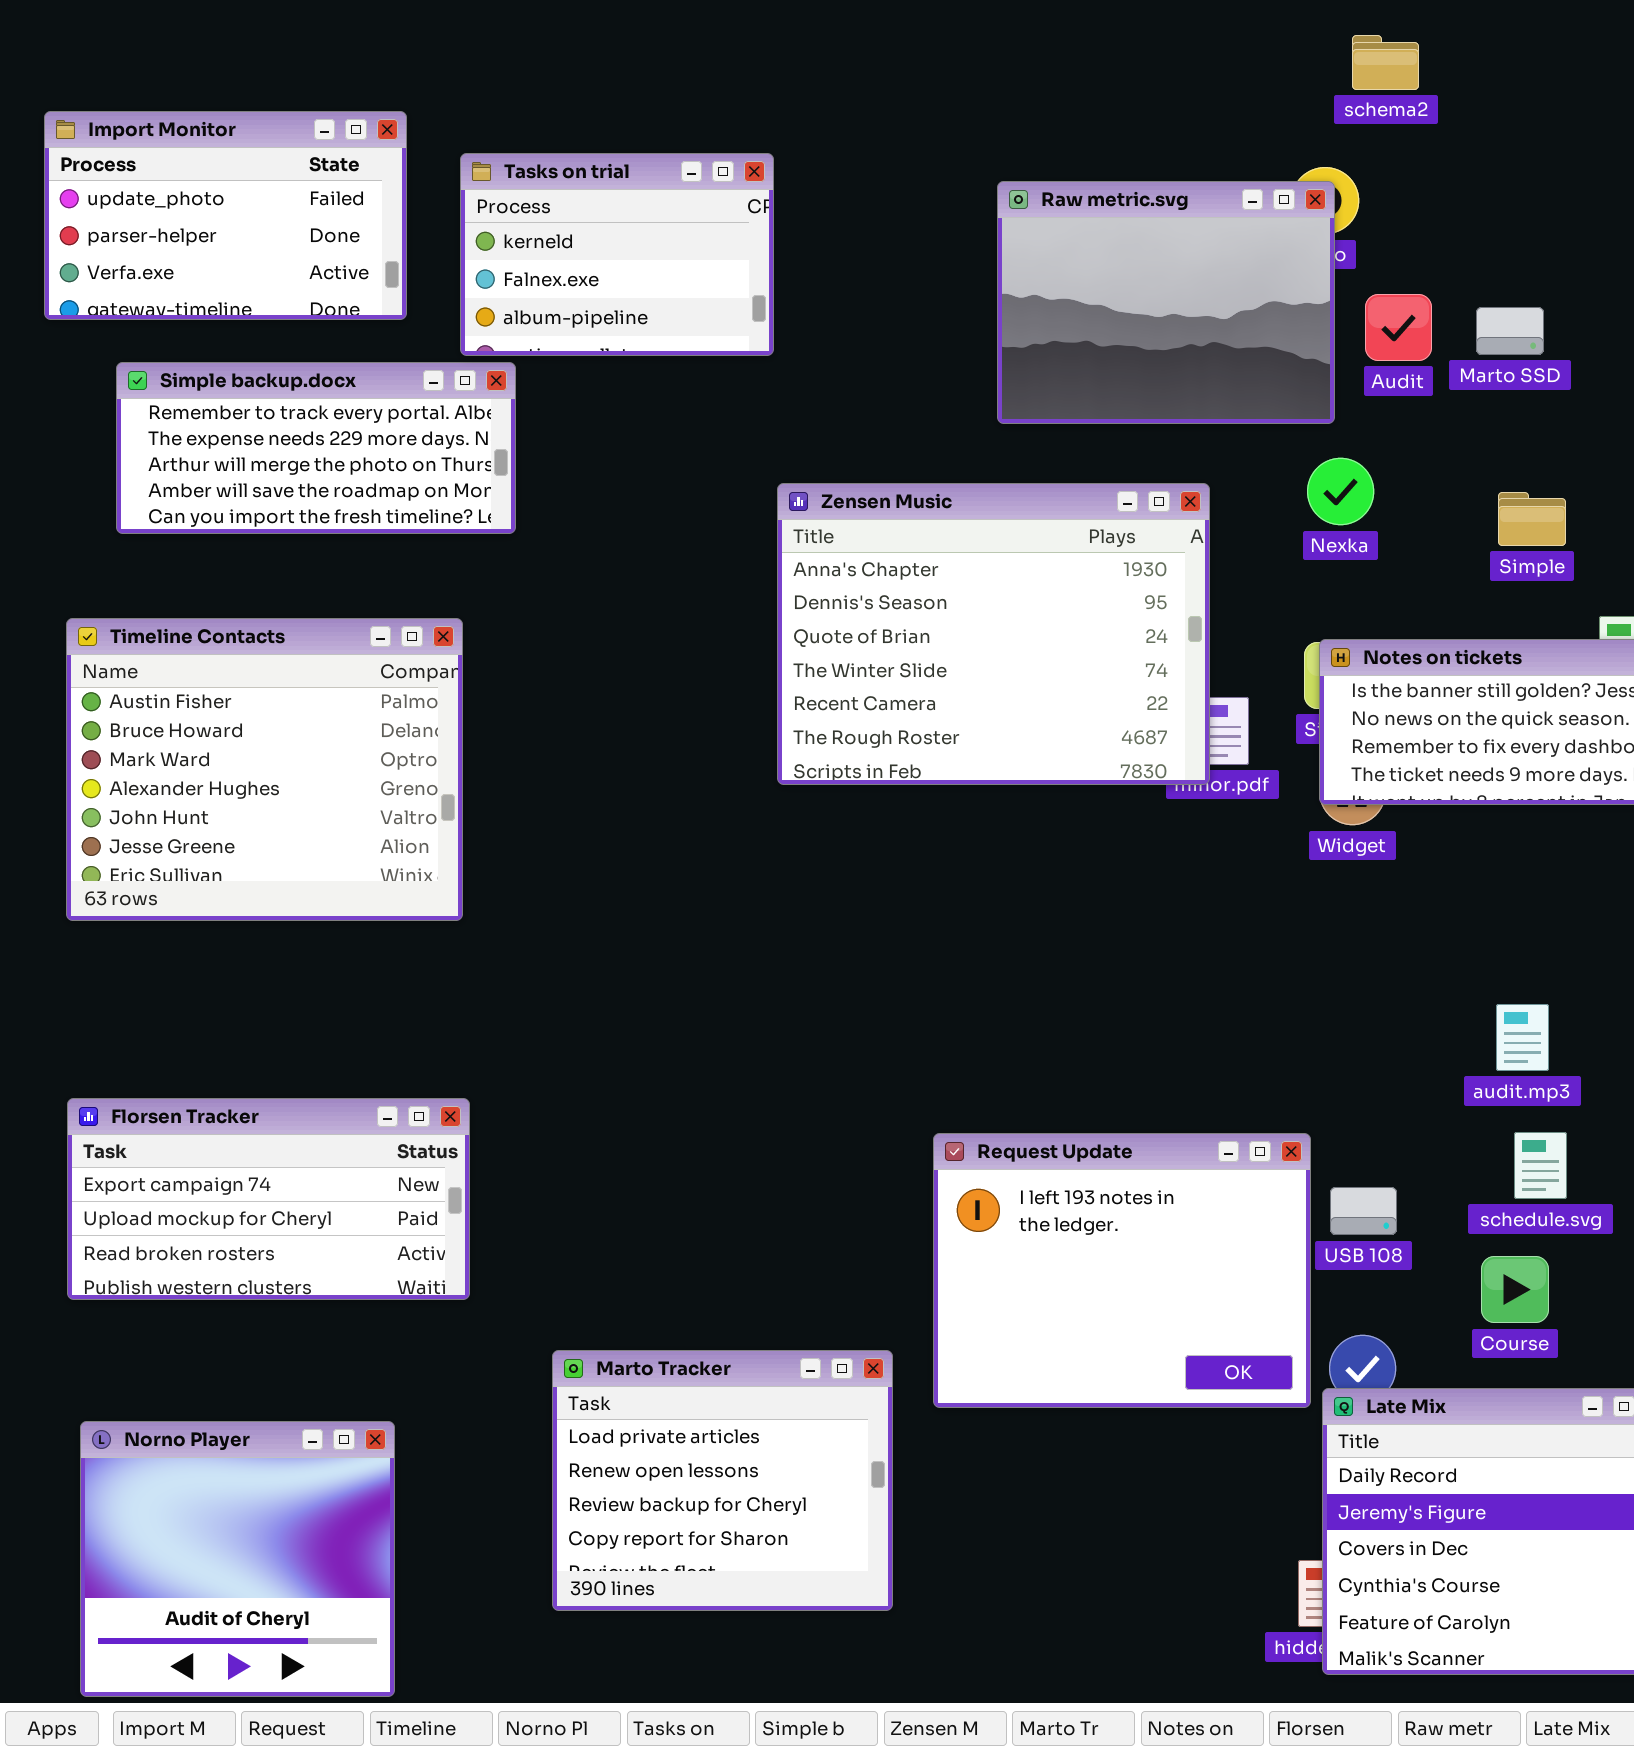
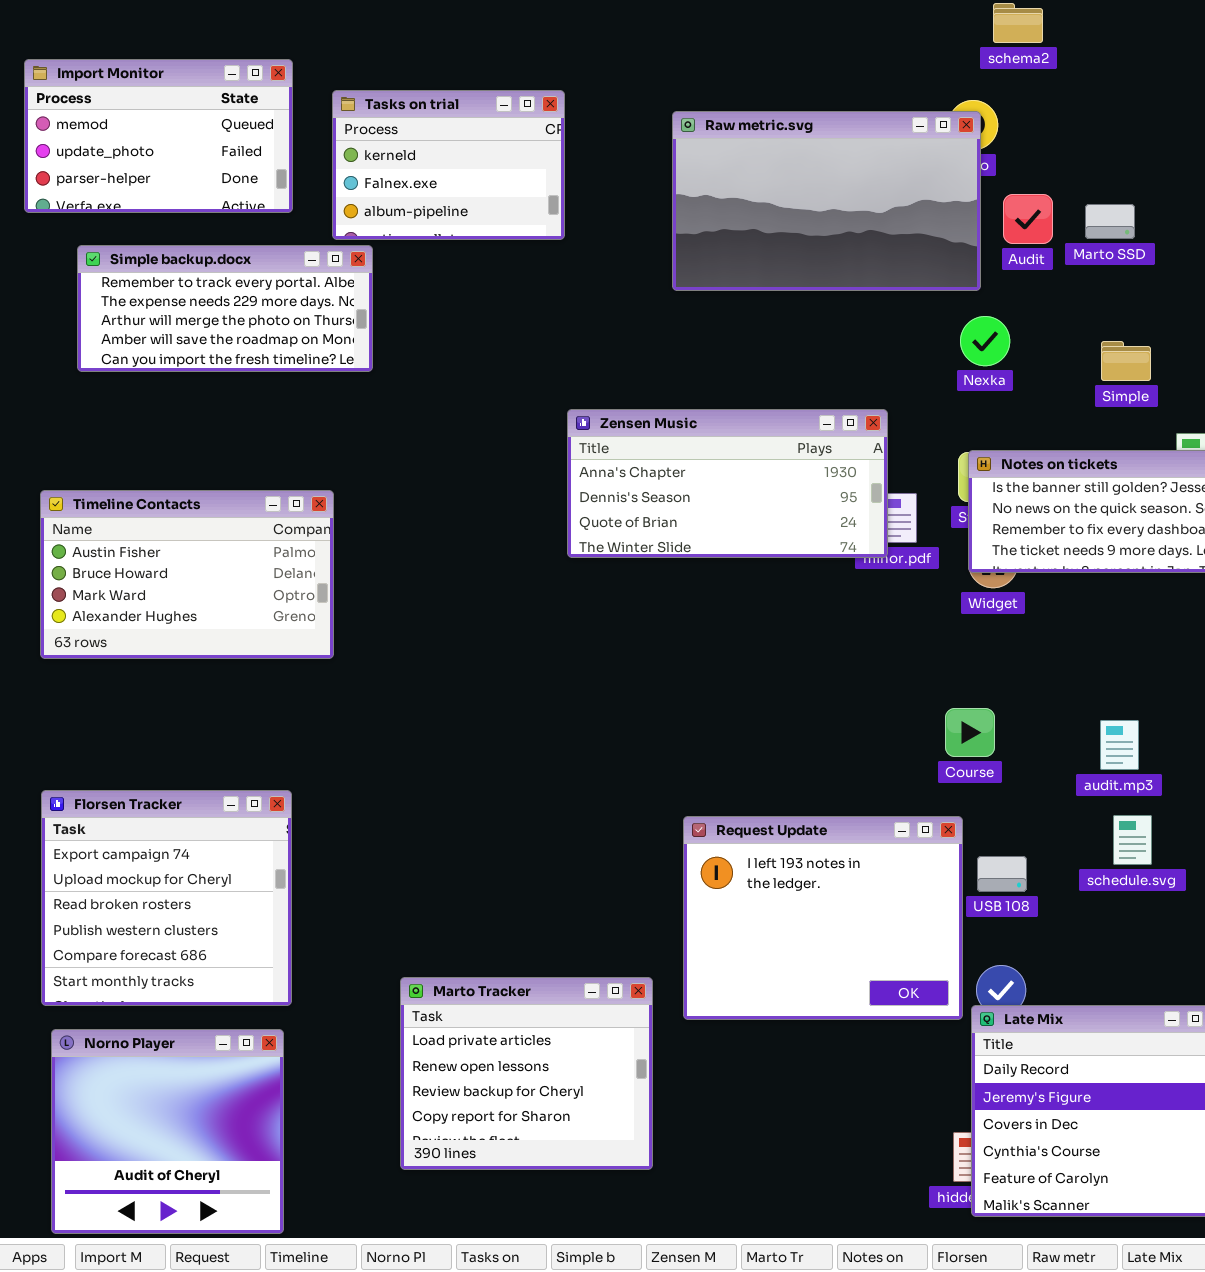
Import Monitor: [44,111,407,320] -> [24,59,293,213], scrolled up 1 row
Raw metric.svg: [997,181,1335,424] -> [672,111,981,291], resized
Zensen Music: [777,483,1210,785] -> [567,409,888,558], resized
Timeline Contacts: [66,618,463,921] -> [40,490,334,659], resized
Florsen Tracker: [67,1098,470,1300] -> [41,790,292,1006], resized
Course: [1481,1256,1549,1323] -> [945,708,995,757], moved

